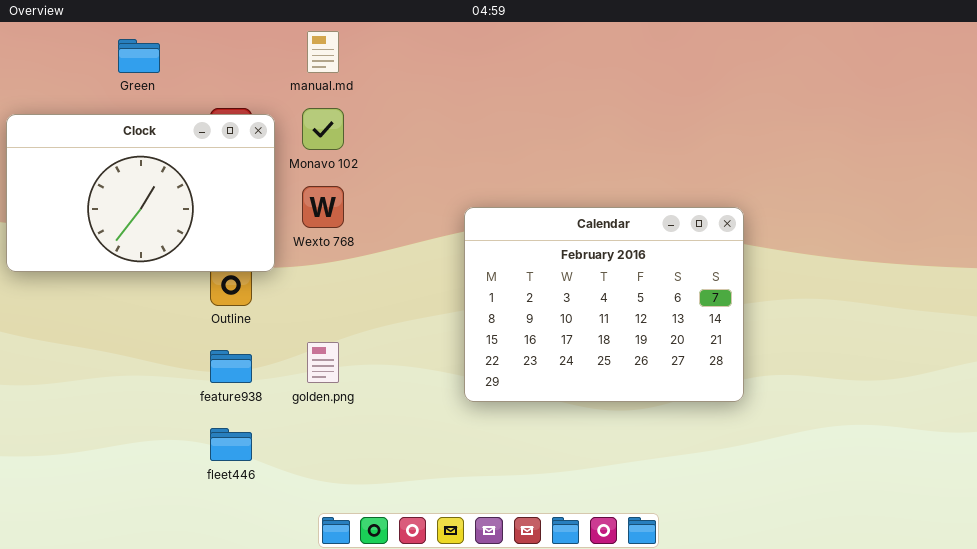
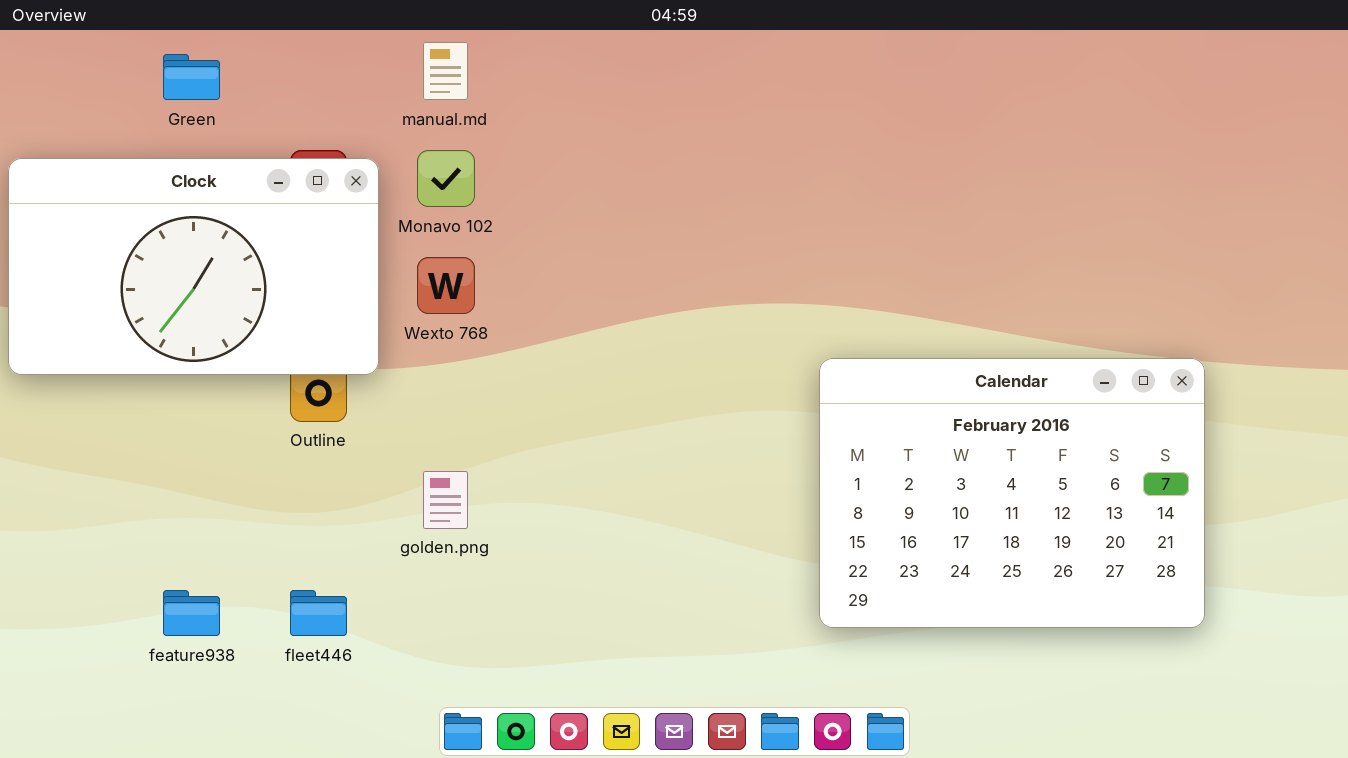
Calendar: [464,207,744,402] -> [819,358,1205,628], moved
feature938: [210,350,252,383] -> [163,590,220,636], moved

